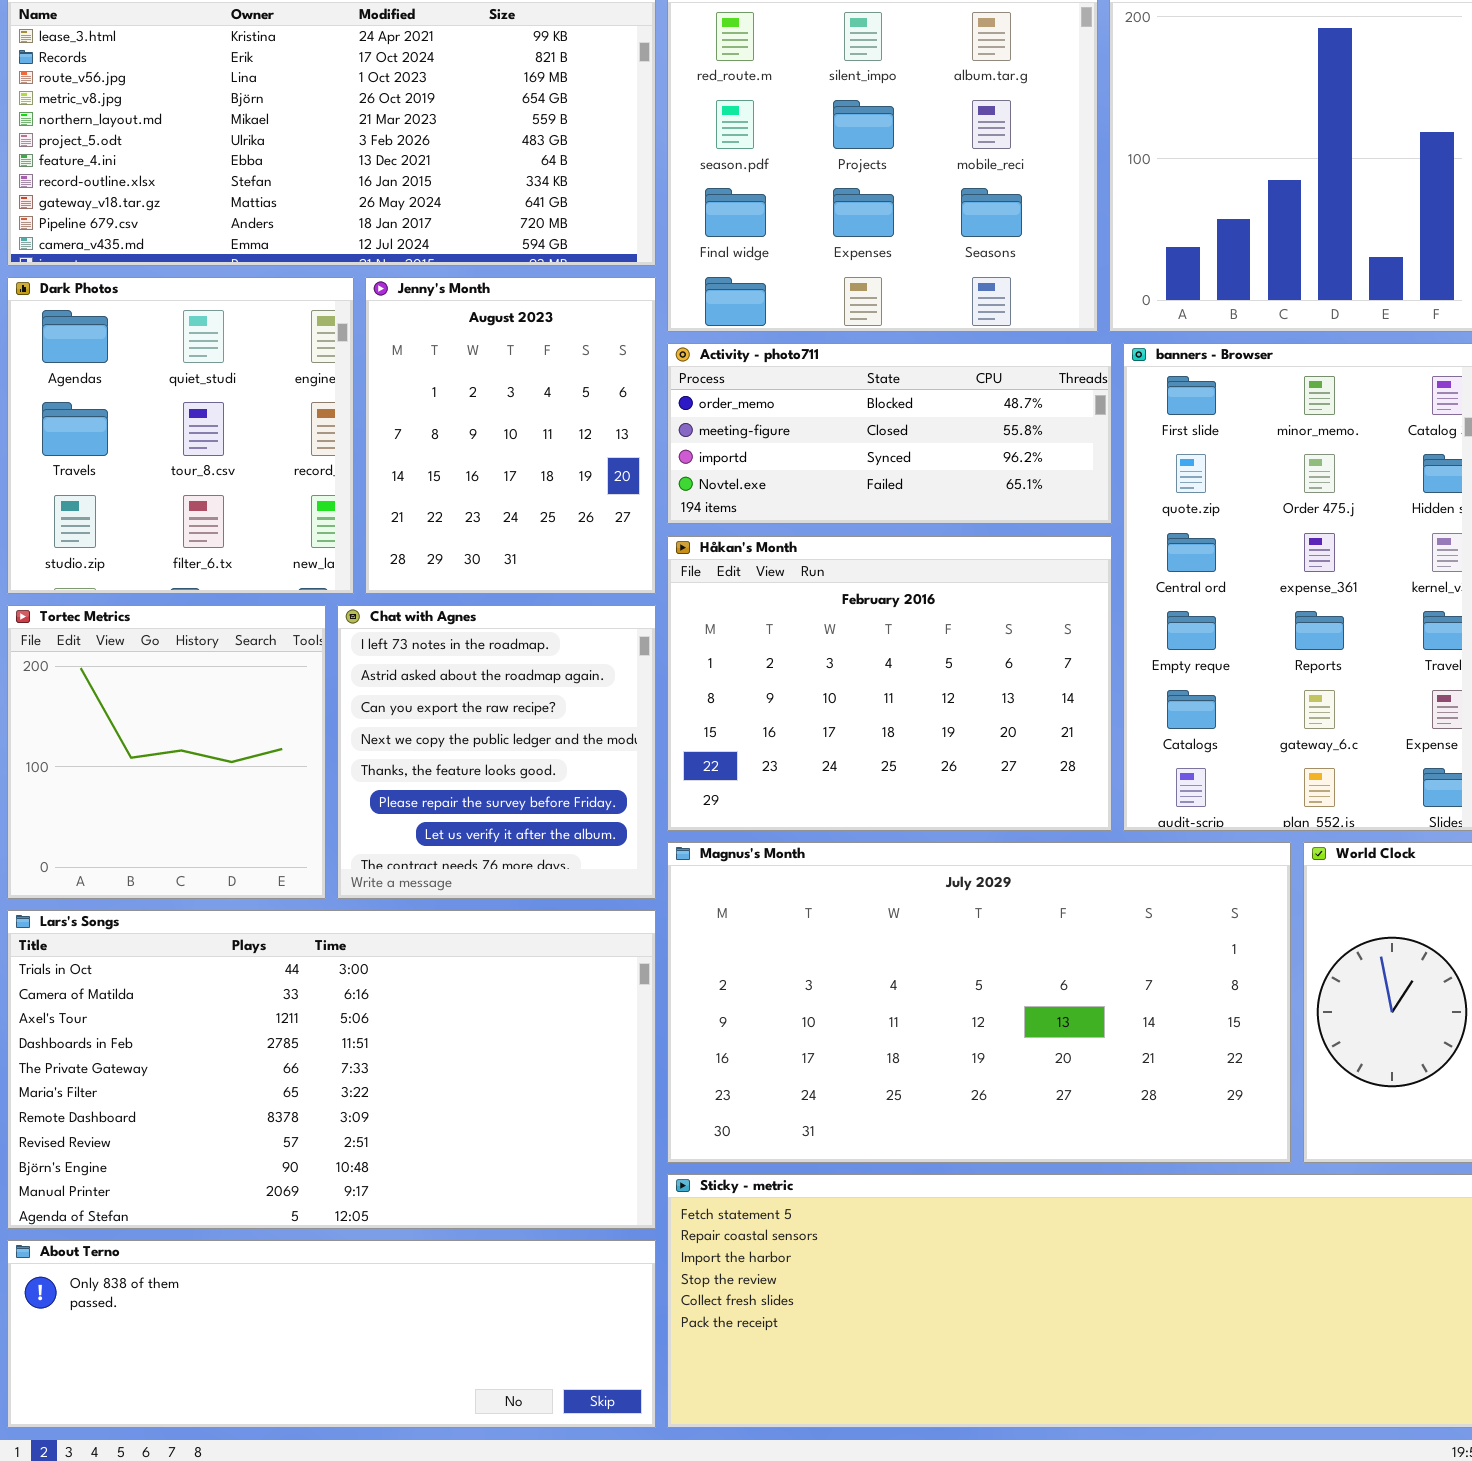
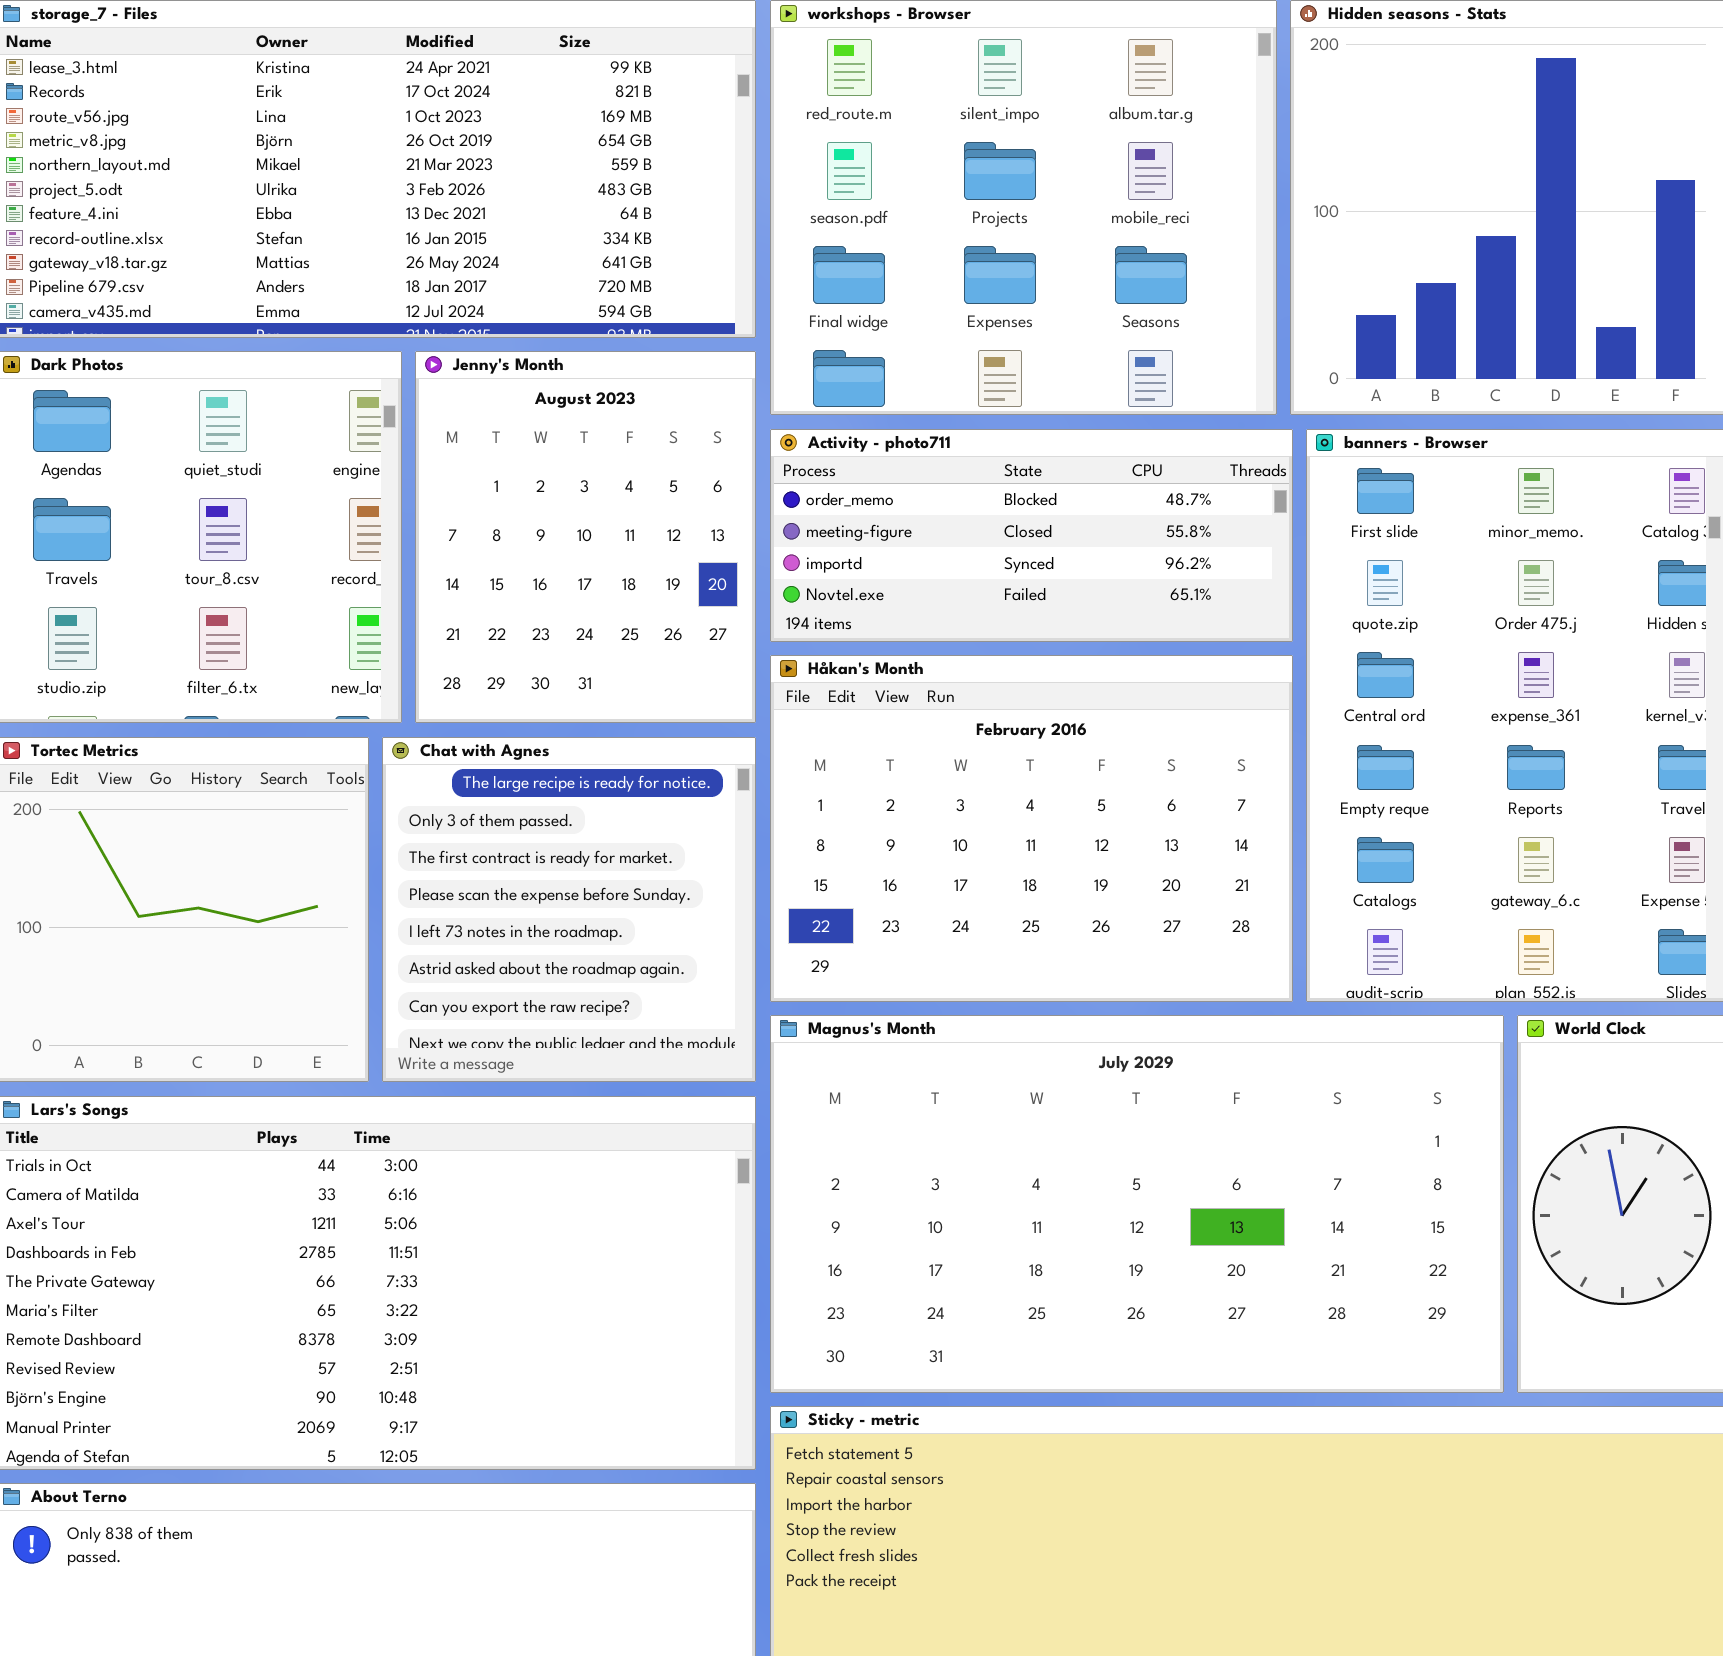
Chat with Agnes: [337,605,656,899] -> [382,737,756,1082], scrolled up 4 rows

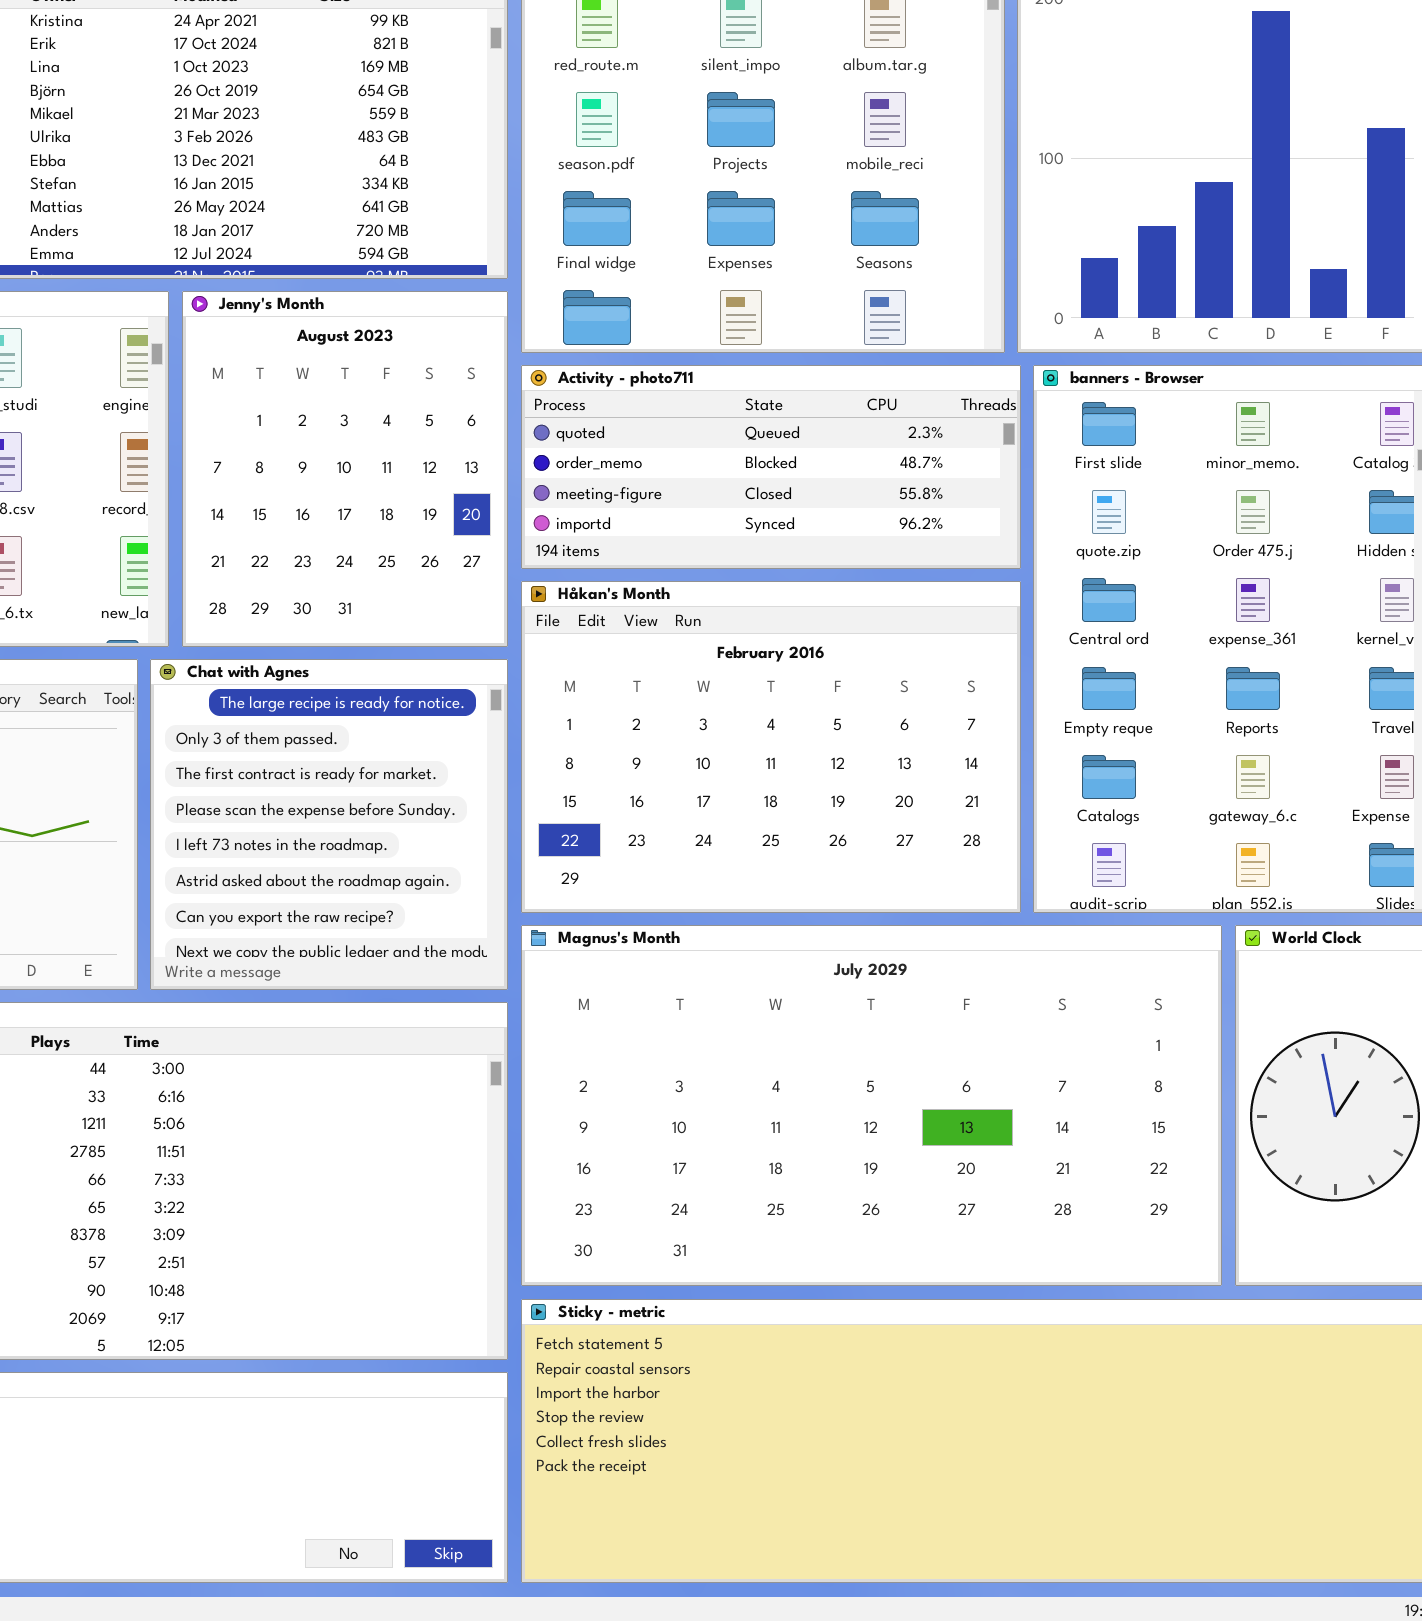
Activity - photo711: [770,429,1293,642] -> [521,365,1021,569], scrolled up 1 row

